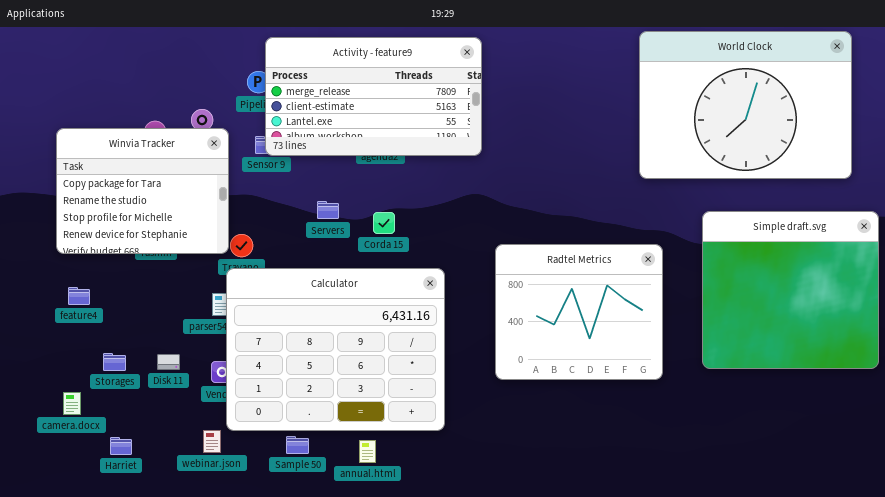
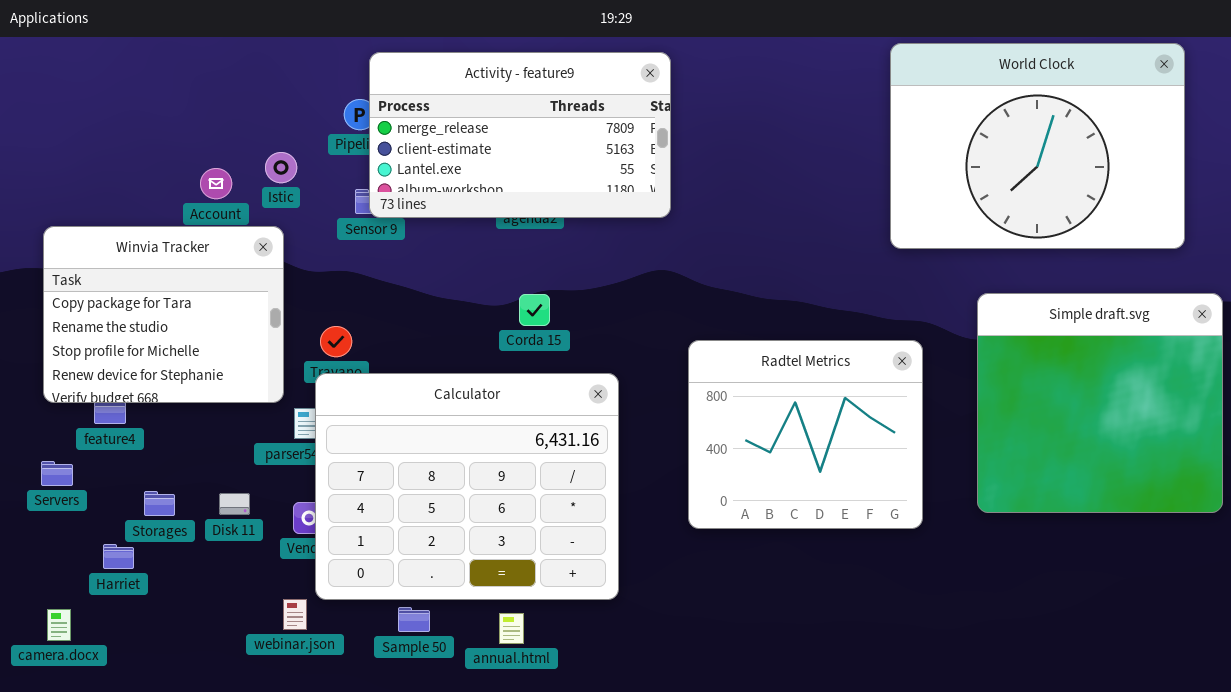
Winvia Tracker: [56,128,229,254] -> [43,226,284,403], moved
Servers: [317,201,339,219] -> [41,461,73,486], moved
camera.docx: [63,392,81,415] -> [47,609,71,641], moved
Harriet: [110,437,132,455] -> [103,544,134,569], moved

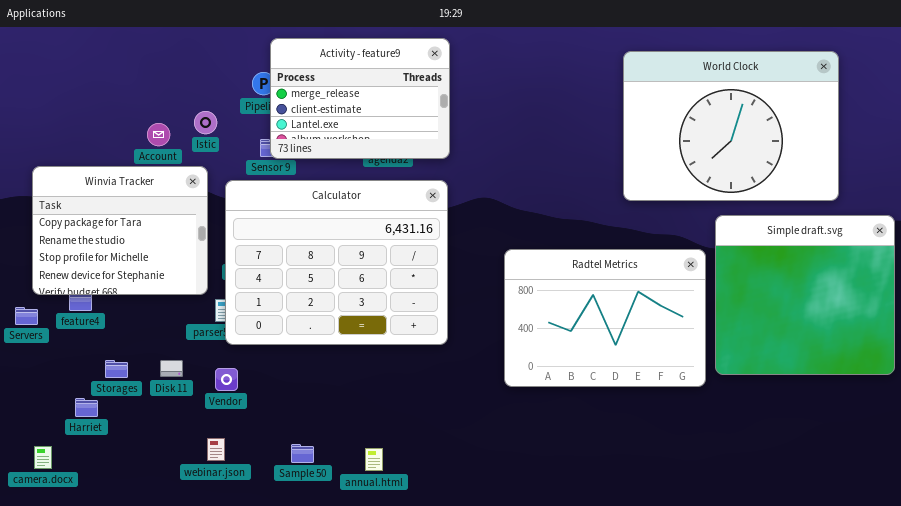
World Clock: [890,43,1185,249] -> [623,51,839,201], moved
Activity - feature9: [369,52,671,218] -> [270,38,450,159], resized
Radtel Metrics: [688,340,923,529] -> [504,249,706,387], resized
Calculator: [315,373,619,600] -> [225,180,448,345], moved
Servers: [41,461,73,486] -> [15,307,38,325], moved

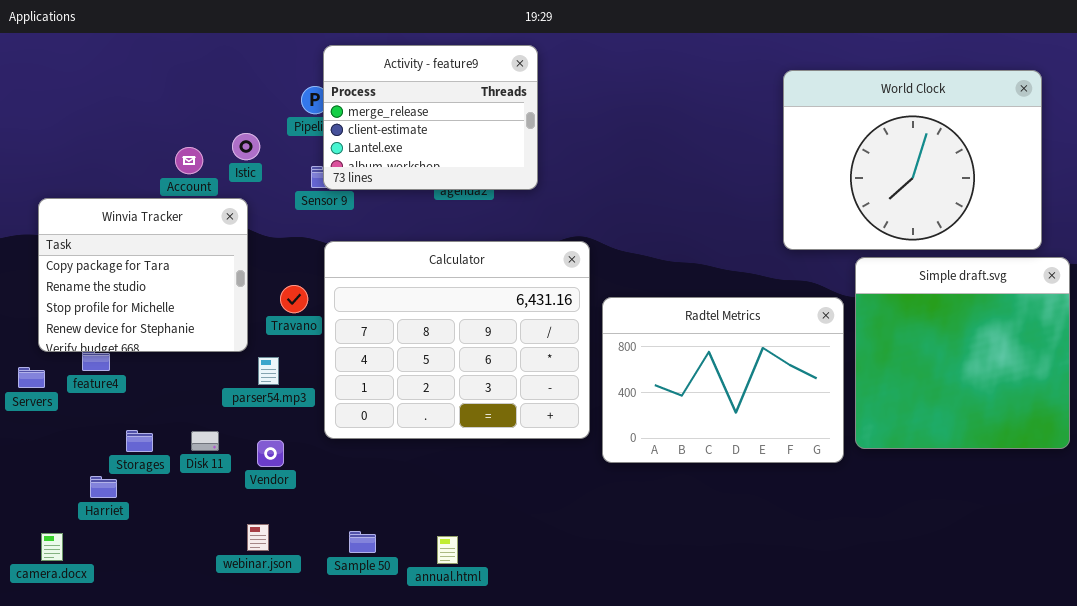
World Clock: [623,51,839,201] -> [783,70,1042,250], moved
Calculator: [225,180,448,345] -> [324,241,590,439], moved

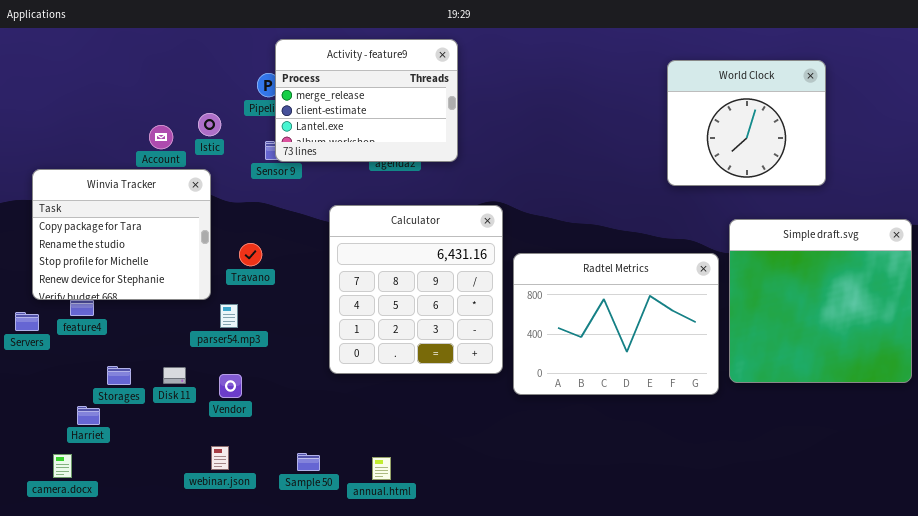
World Clock: [783,70,1042,250] -> [667,60,826,186], resized
Calculator: [324,241,590,439] -> [329,205,503,374], resized
camera.docx: [41,533,63,561] -> [53,454,72,478], moved

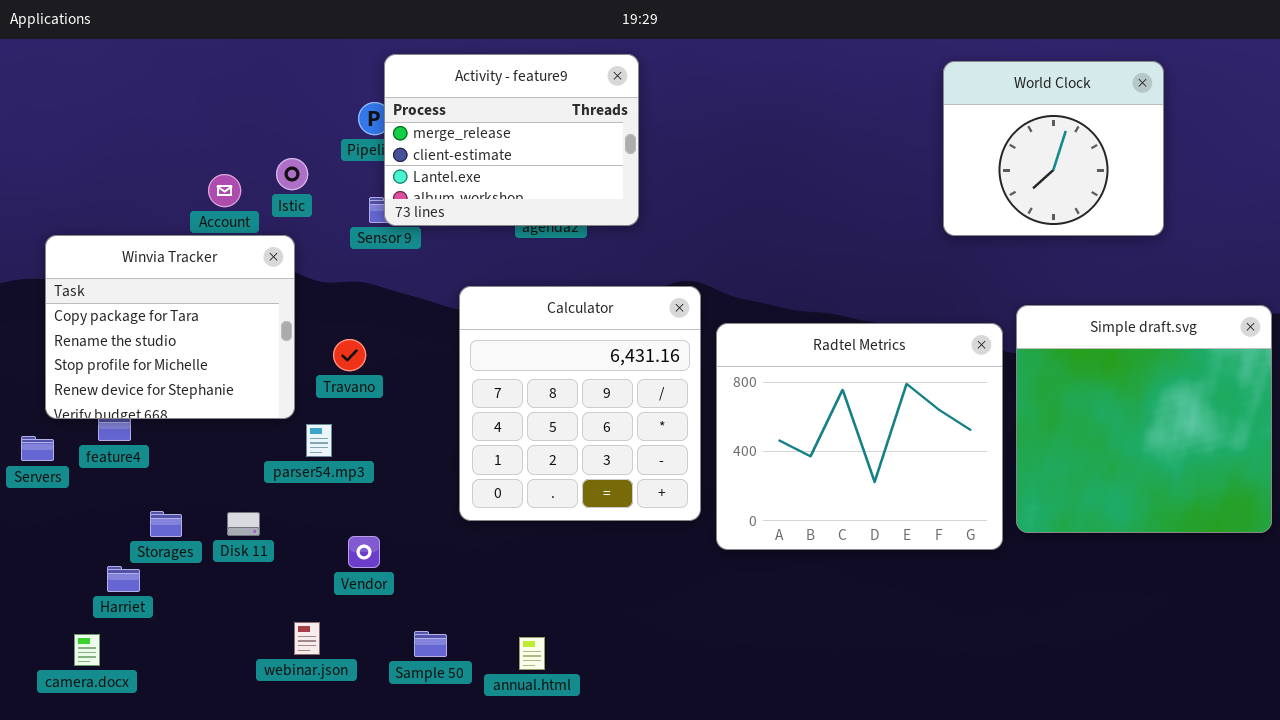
World Clock: [667,60,826,186] -> [943,61,1164,236], moved
Radtel Metrics: [513,253,719,395] -> [716,323,1003,550], resized
Vendor: [219,374,242,398] -> [348,536,380,568], moved

